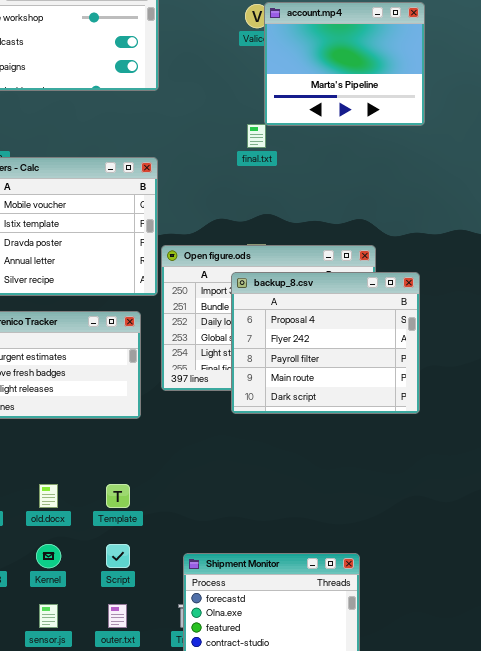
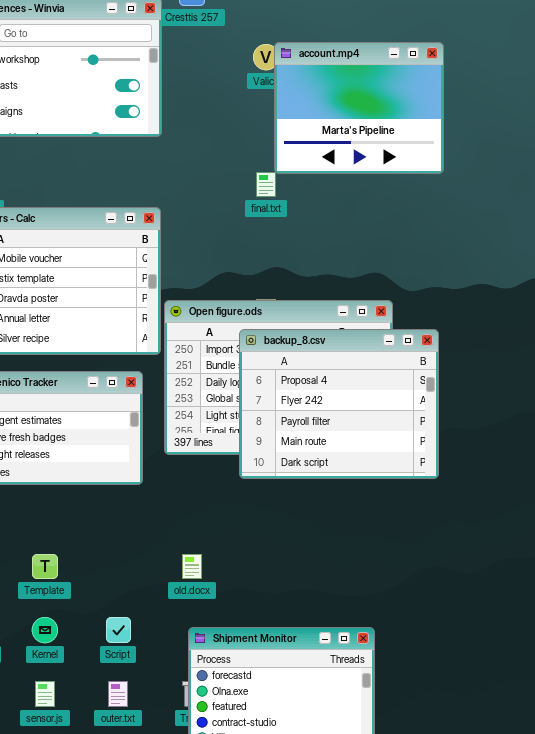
old.docx: [39,484,58,508] -> [182,554,202,579], moved
Template: [106,484,130,508] -> [32,554,58,579], moved

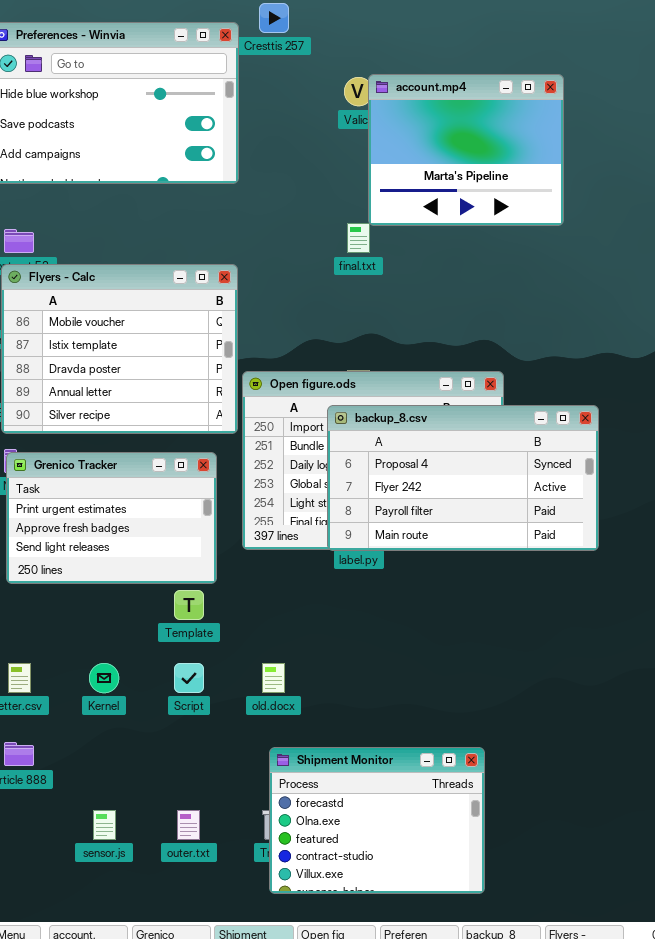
backup_8.csv: [239,329,439,479] -> [327,405,599,551], resized
Template: [32,554,58,579] -> [174,590,204,620], moved
Kernel: [32,617,58,643] -> [89,663,119,693], moved
Script: [106,617,131,643] -> [174,663,204,693], moved

